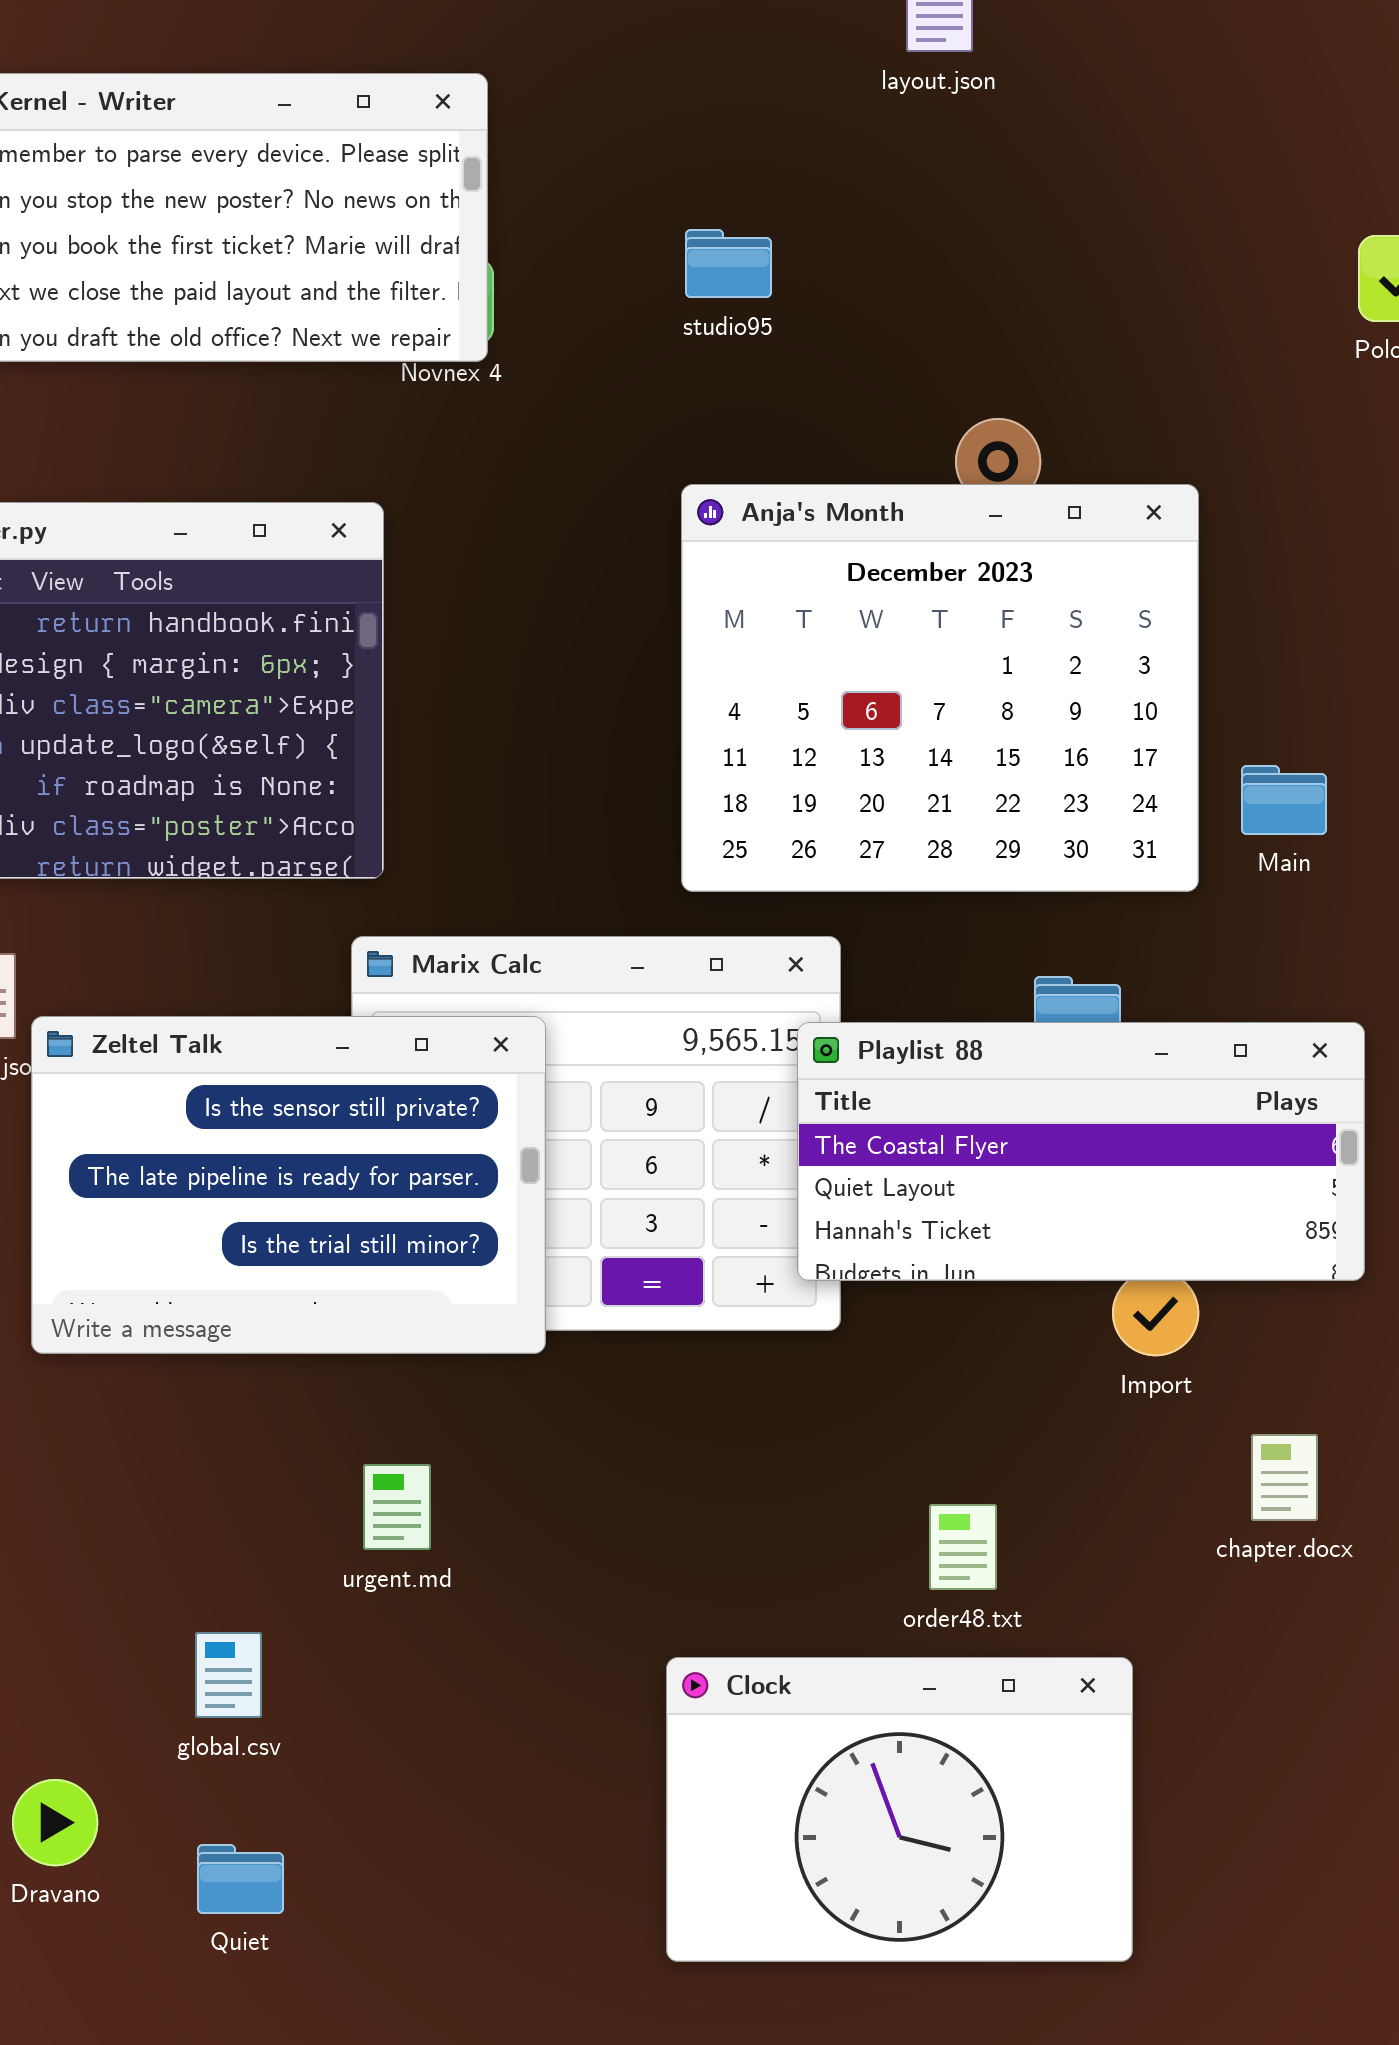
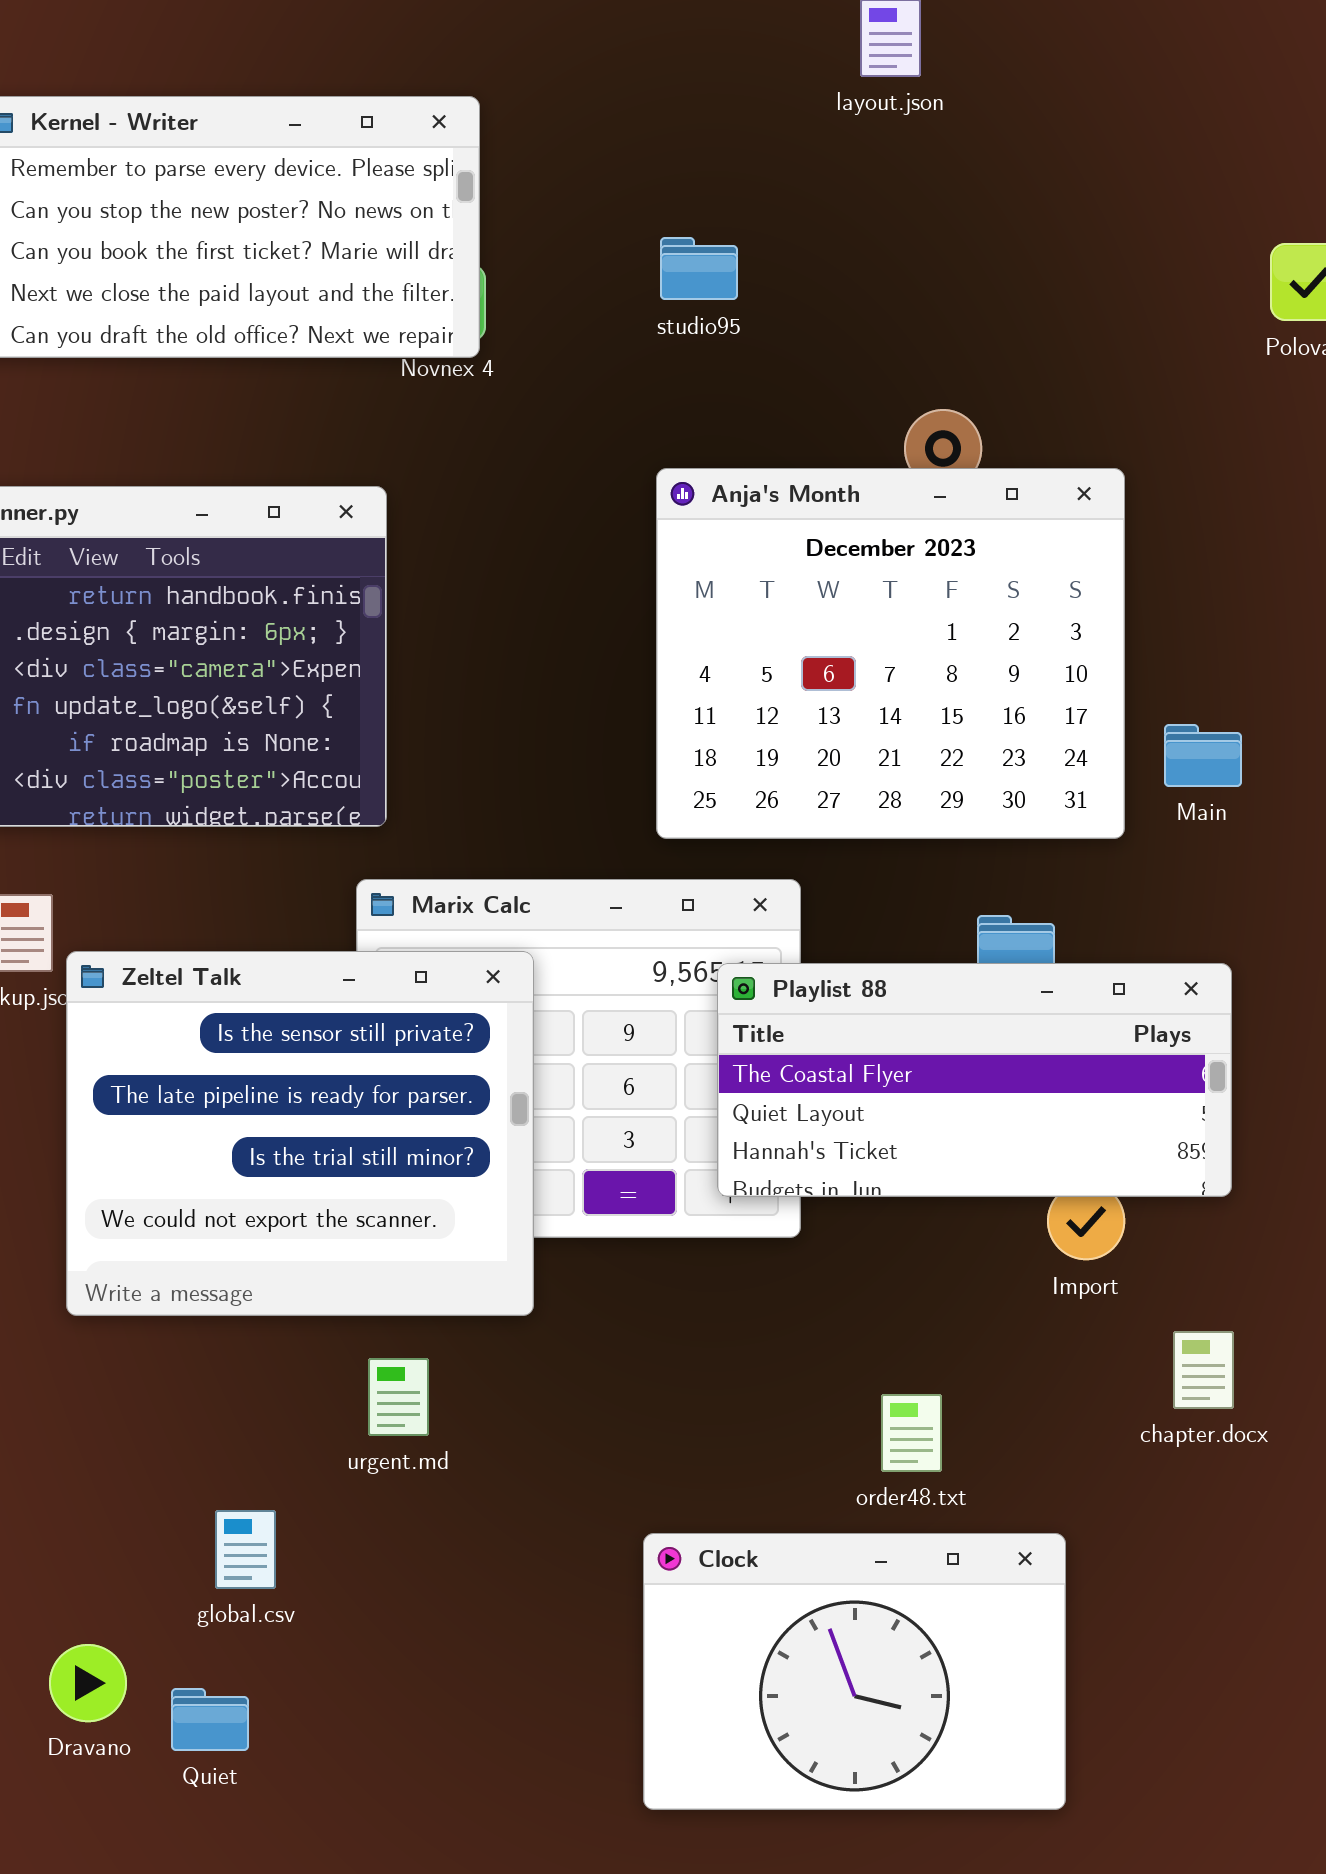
Zeltel Talk: [31,1016,546,1354] -> [66,951,534,1316], resized
Playlist 88: [797,1022,1365,1281] -> [717,963,1232,1197], moved
Quiet: [197,1844,284,1914] -> [171,1688,249,1751], moved

